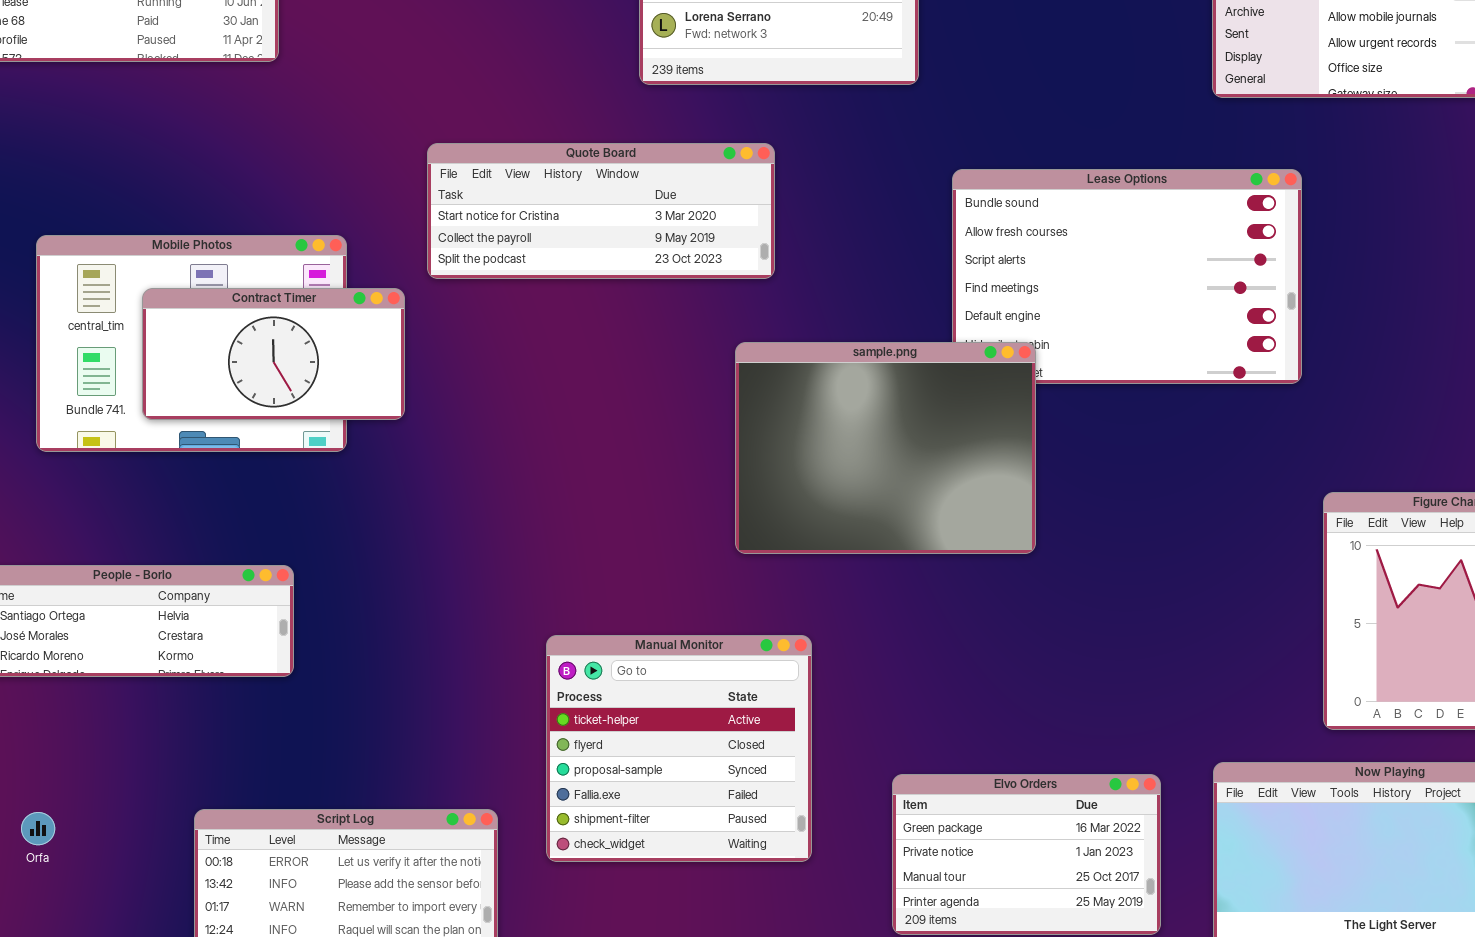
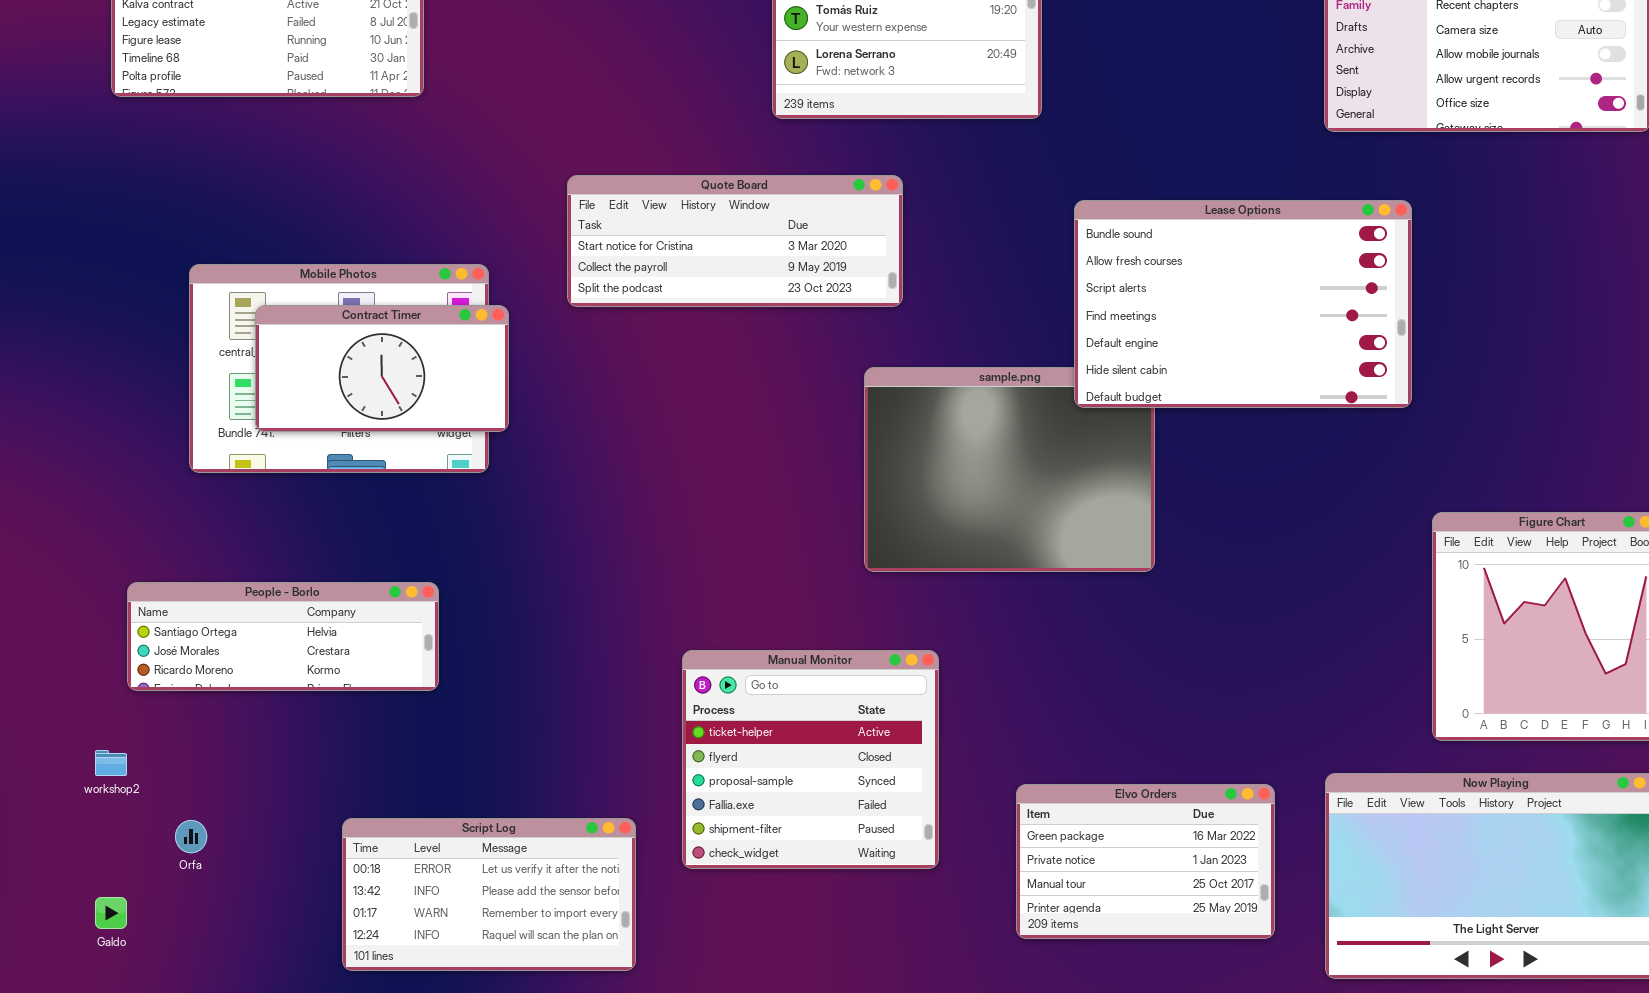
Lease Options: [952,169,1302,384] -> [1074,200,1412,408], raised
Contract Timer: [142,288,405,420] -> [255,305,509,432], moved

